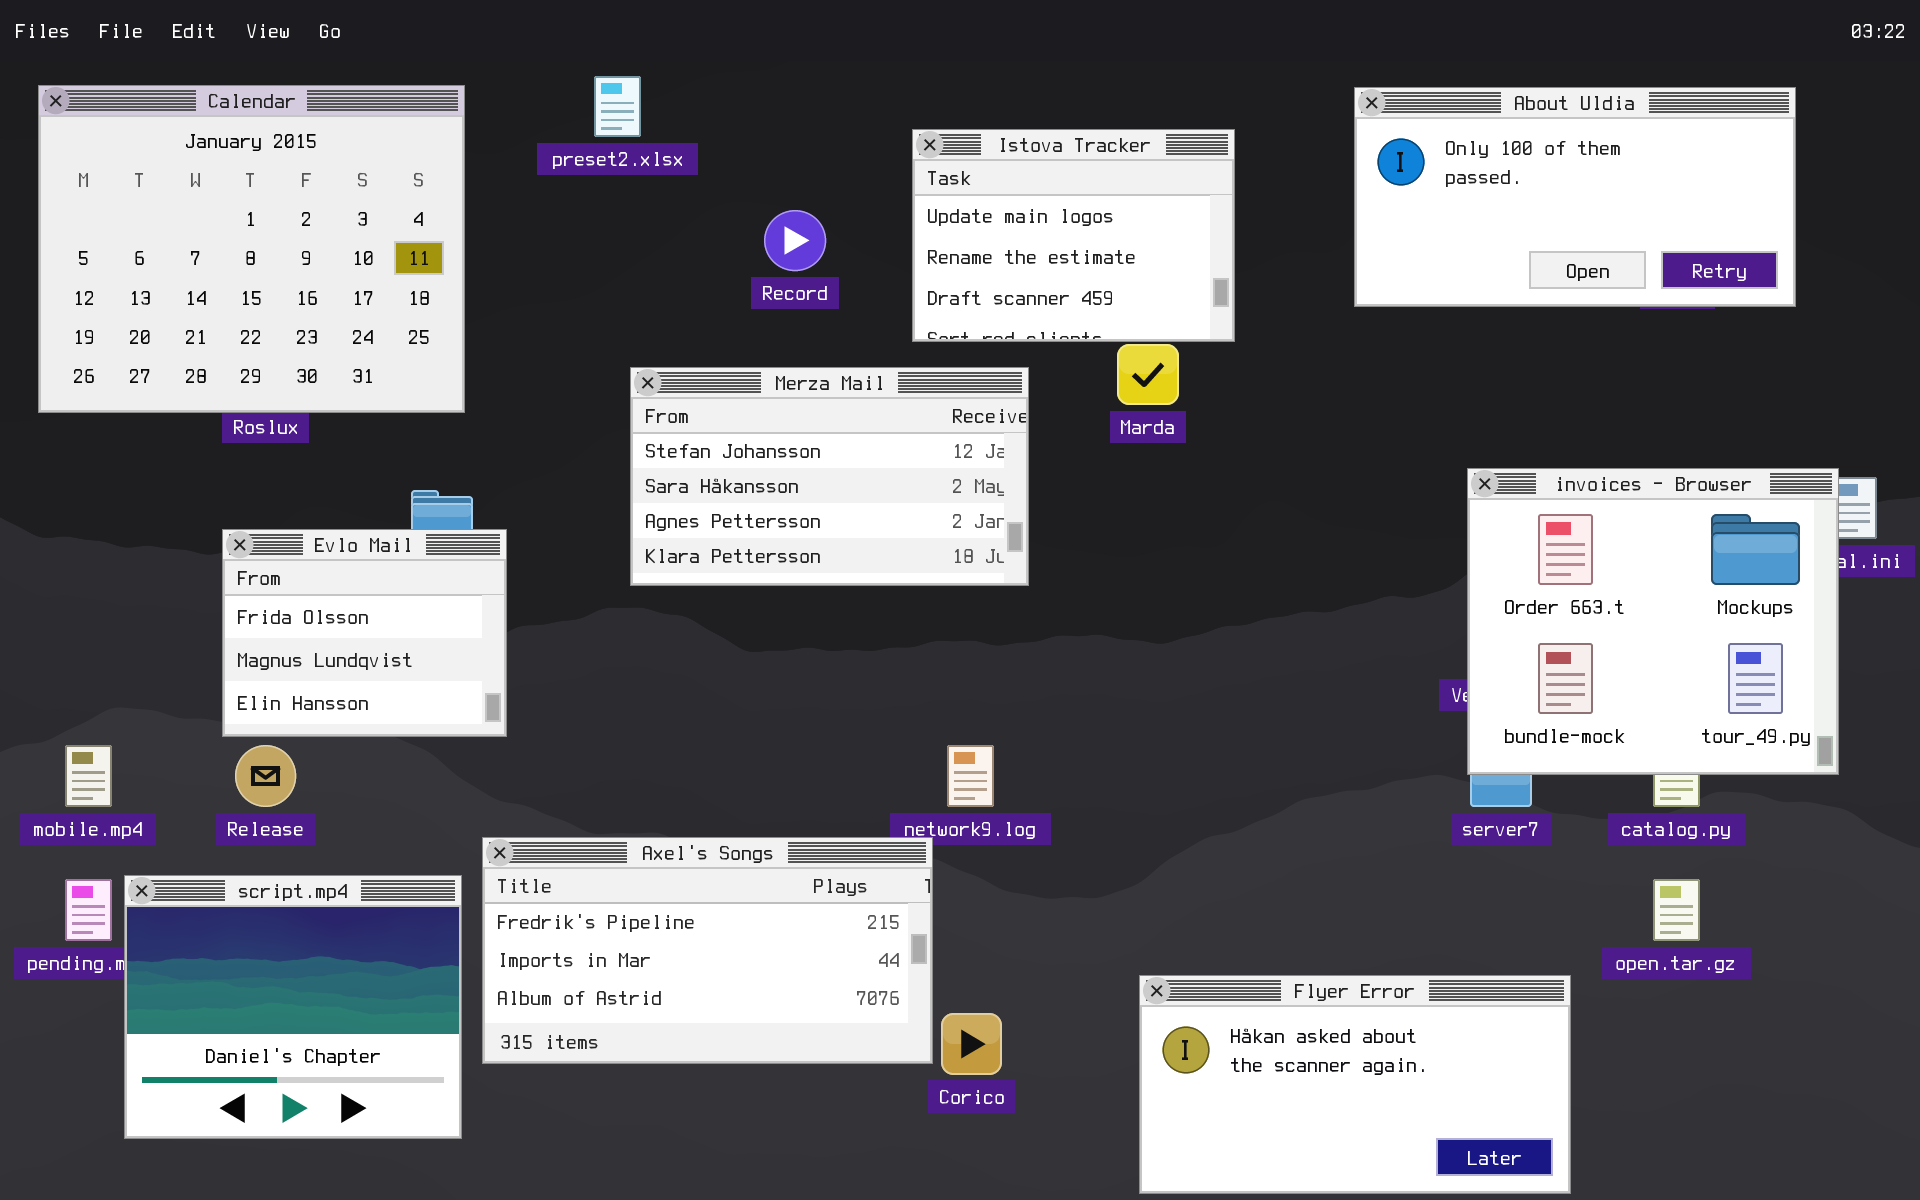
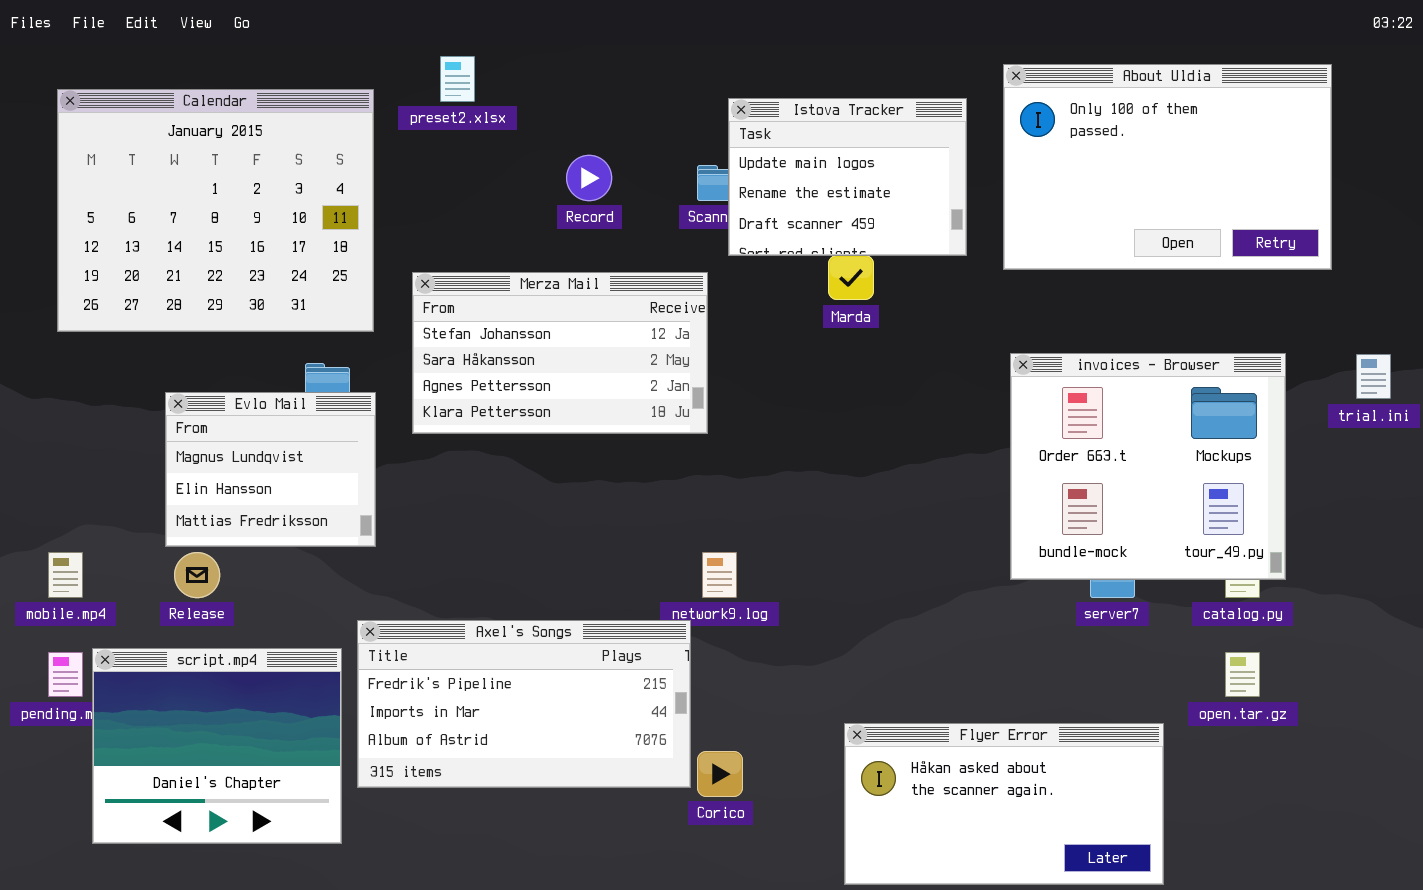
Calendar: [38,85,465,413] -> [57,89,374,332], moved
About Uldia: [1354,87,1796,307] -> [1003,64,1332,270], resized
Istova Tracker: [912,129,1235,342] -> [728,98,967,256], moved
Merza Mail: [630,367,1029,586] -> [412,272,708,434], moved
invoices - Browser: [1467,468,1839,775] -> [1010,353,1286,580], moved
Evlo Mail: [222,529,507,737] -> [165,392,376,547], scrolled down 1 row

